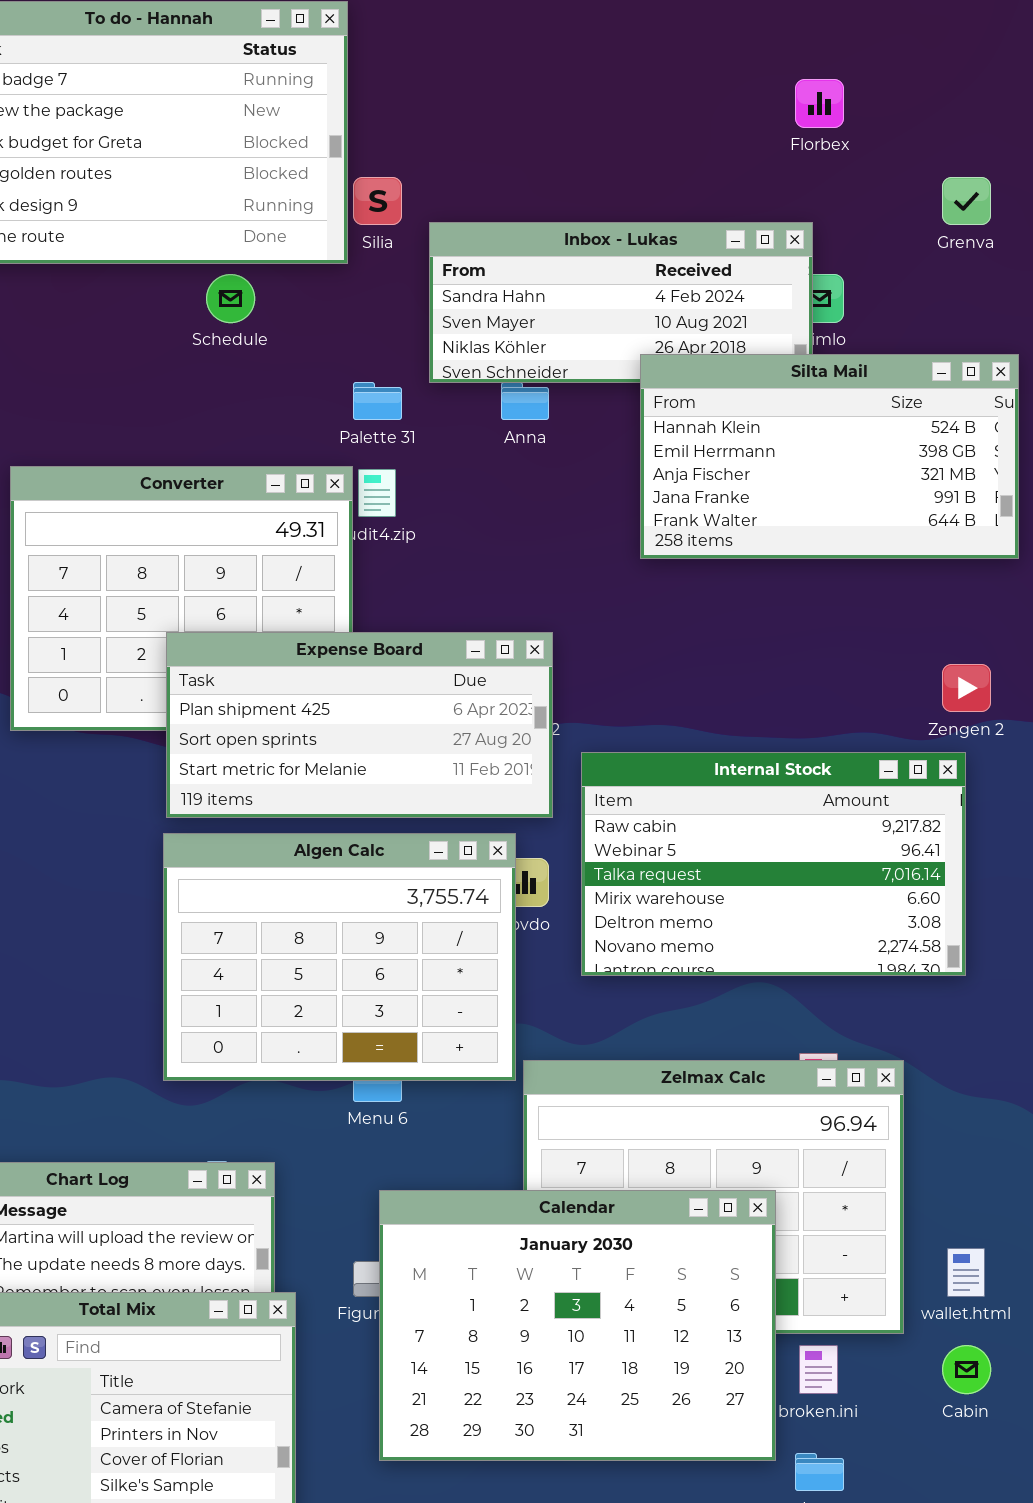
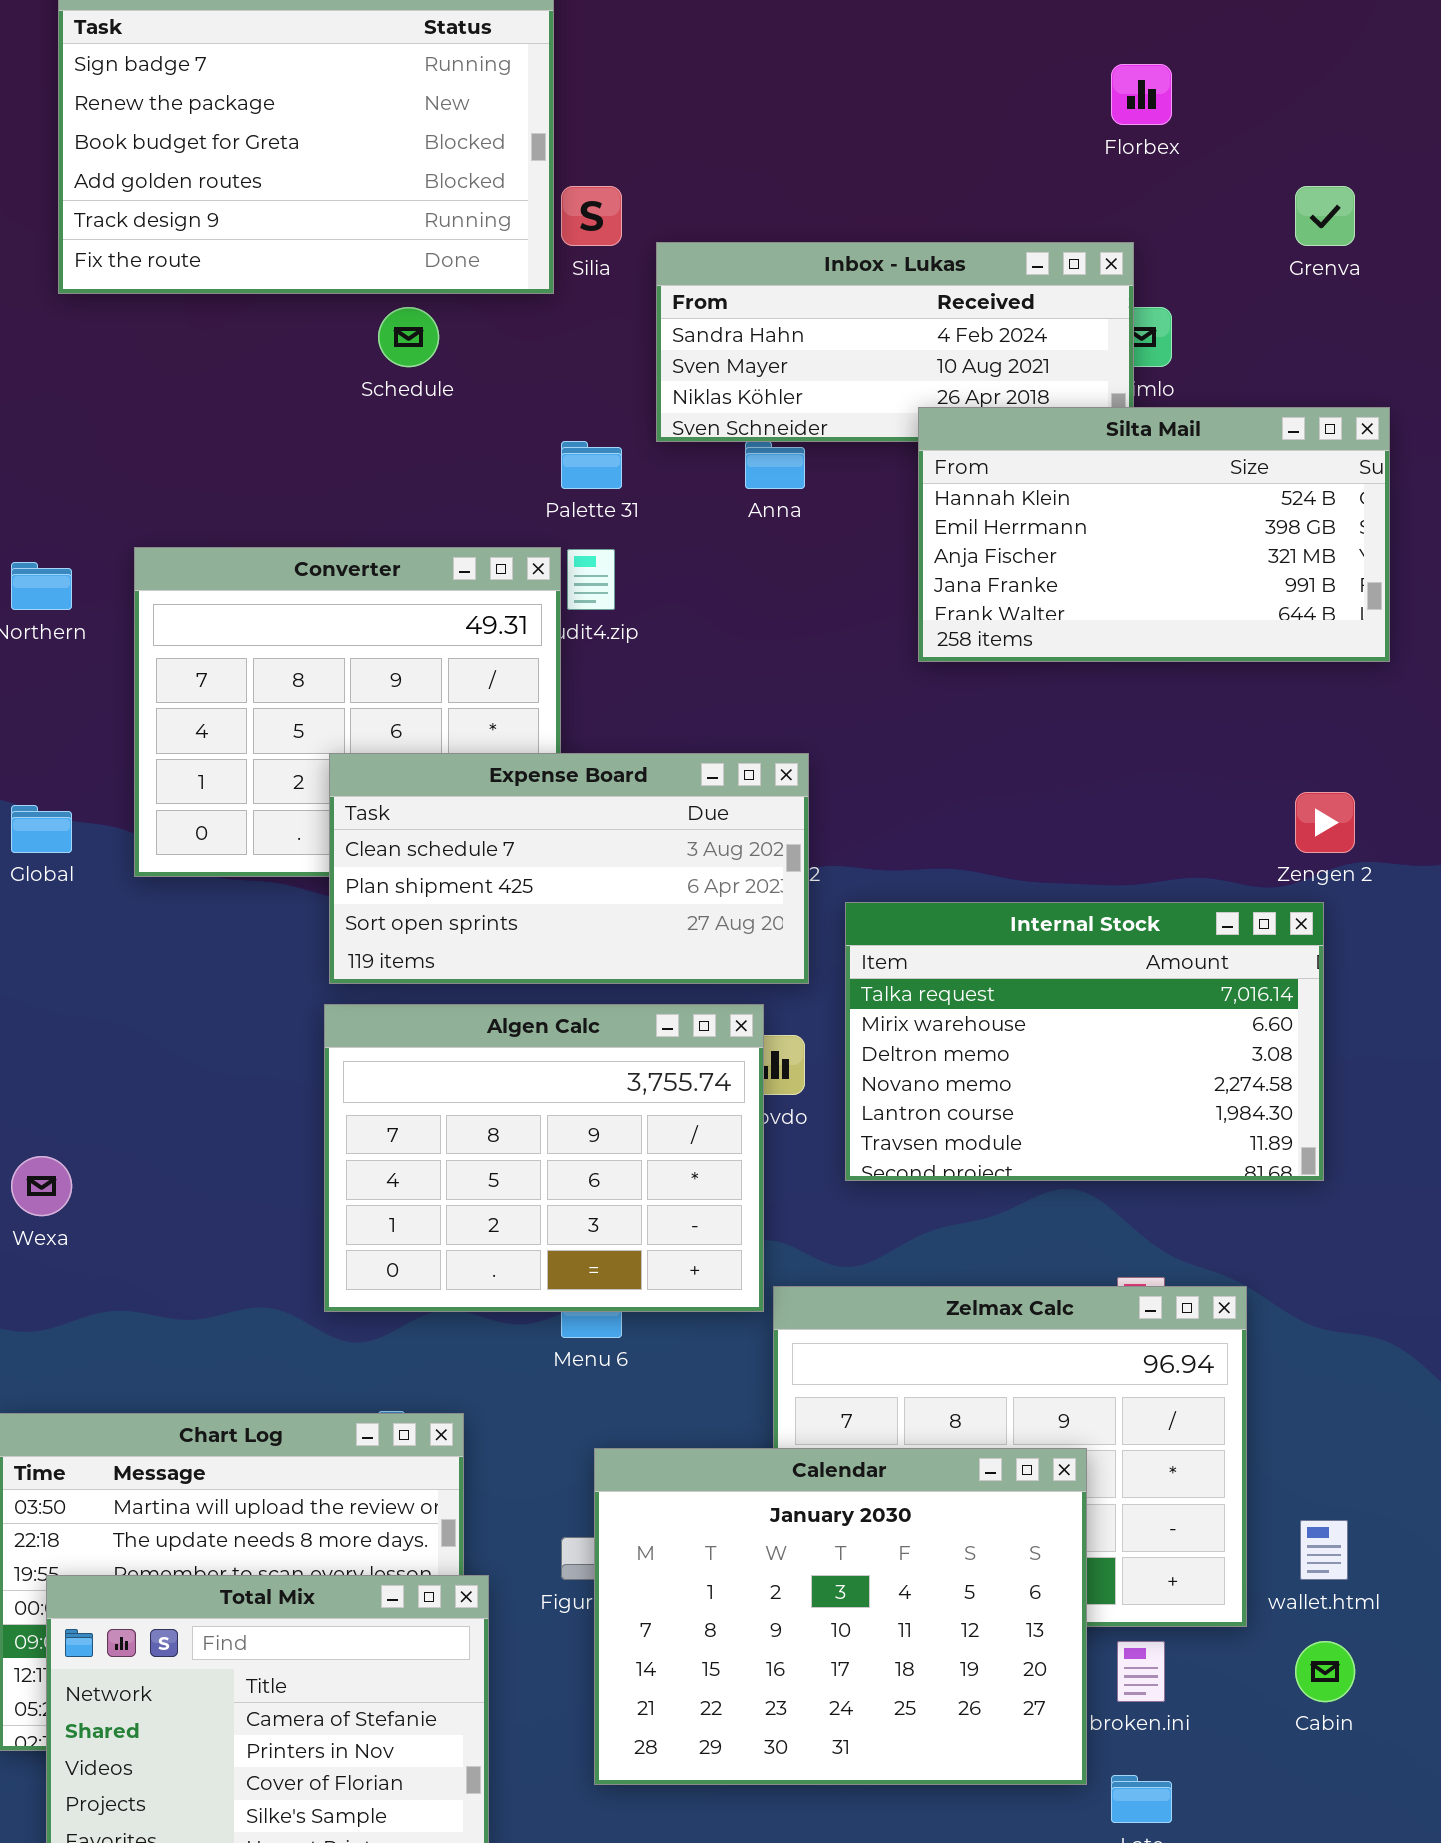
Expense Board: [166,632,553,818] -> [329,753,809,984], scrolled up 1 row
Internal Stock: [581,752,966,976] -> [845,902,1324,1181], scrolled down 2 rows

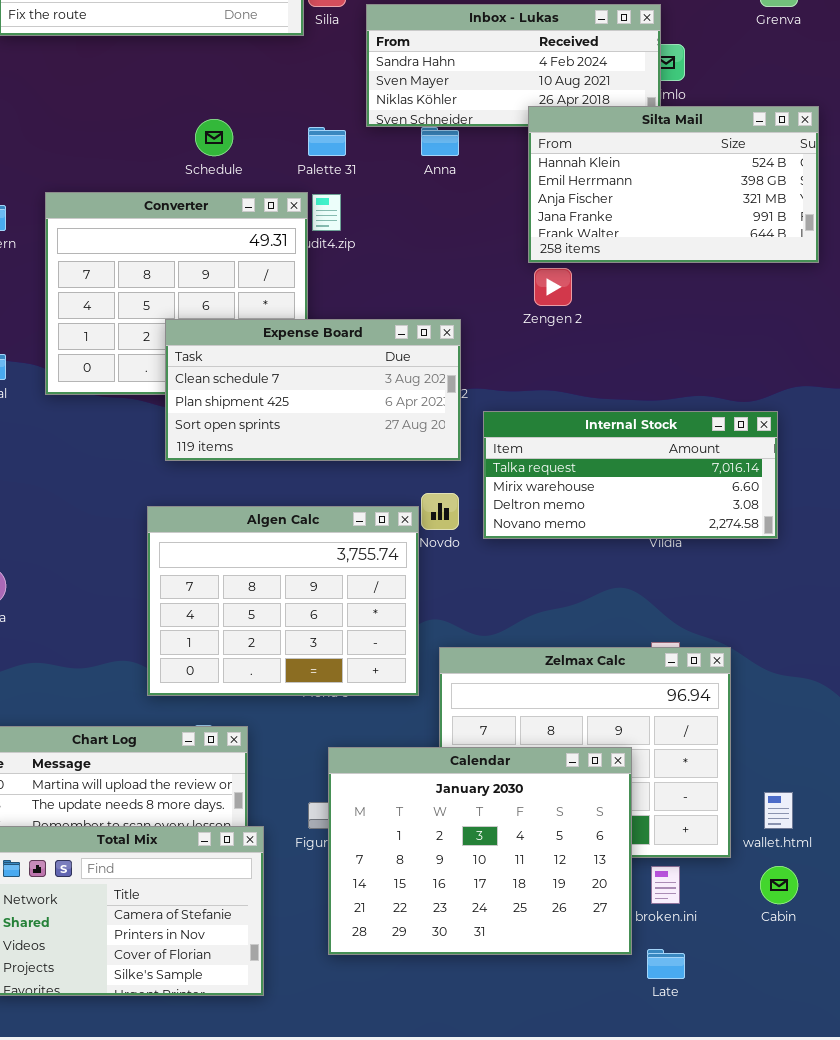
Schedule: [378,307,439,367] -> [195,119,233,156], moved
Zengen 2: [1295,792,1355,853] -> [534,268,572,306], moved
Internal Stock: [845,902,1324,1181] -> [483,411,778,539], resized
Algen Calc: [324,1004,764,1312] -> [147,506,419,696], moved

